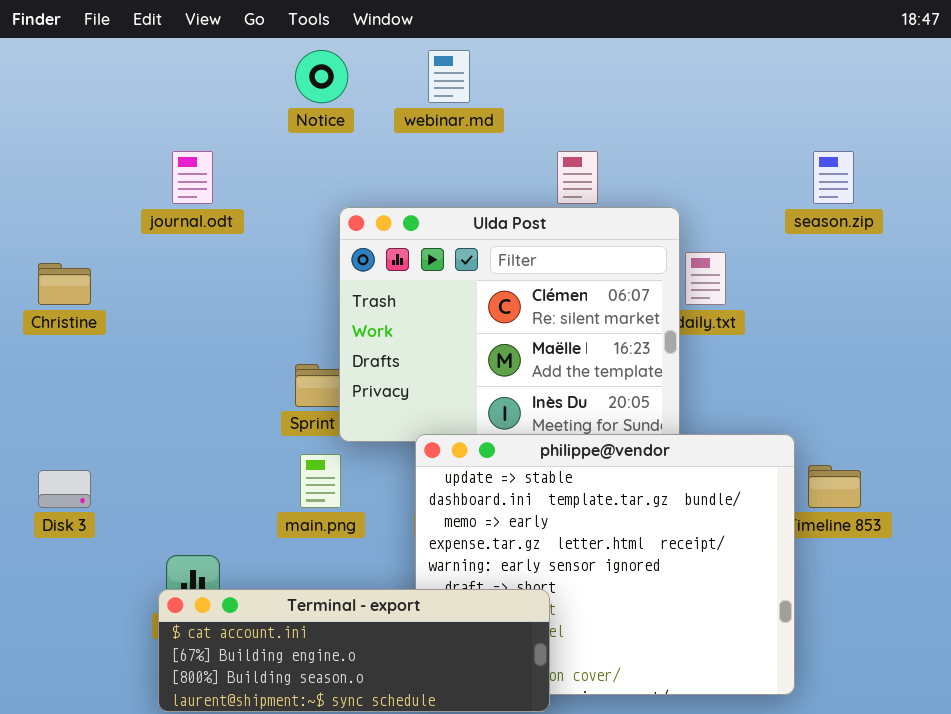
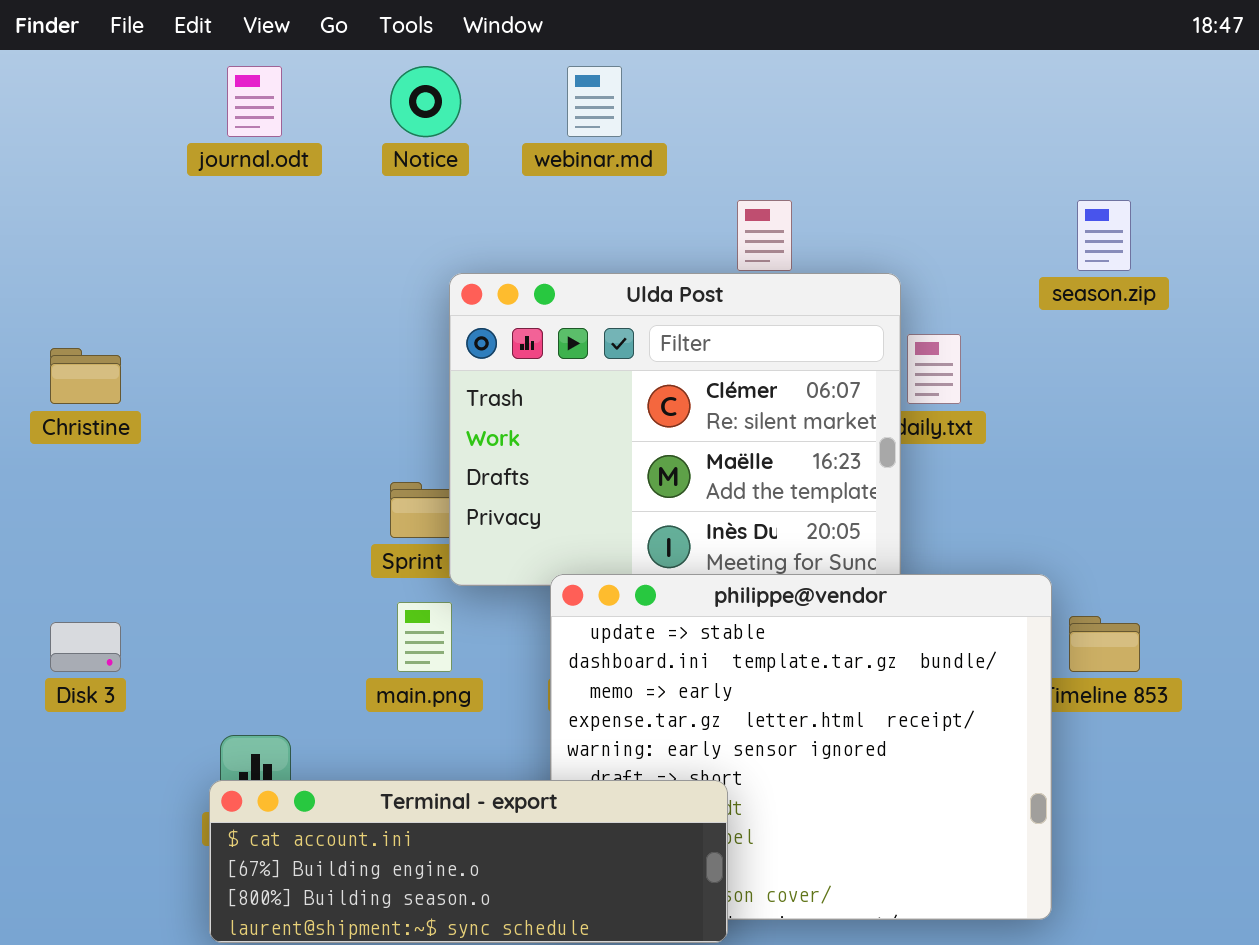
journal.odt: [172,151,213,204] -> [227,66,282,137], moved

